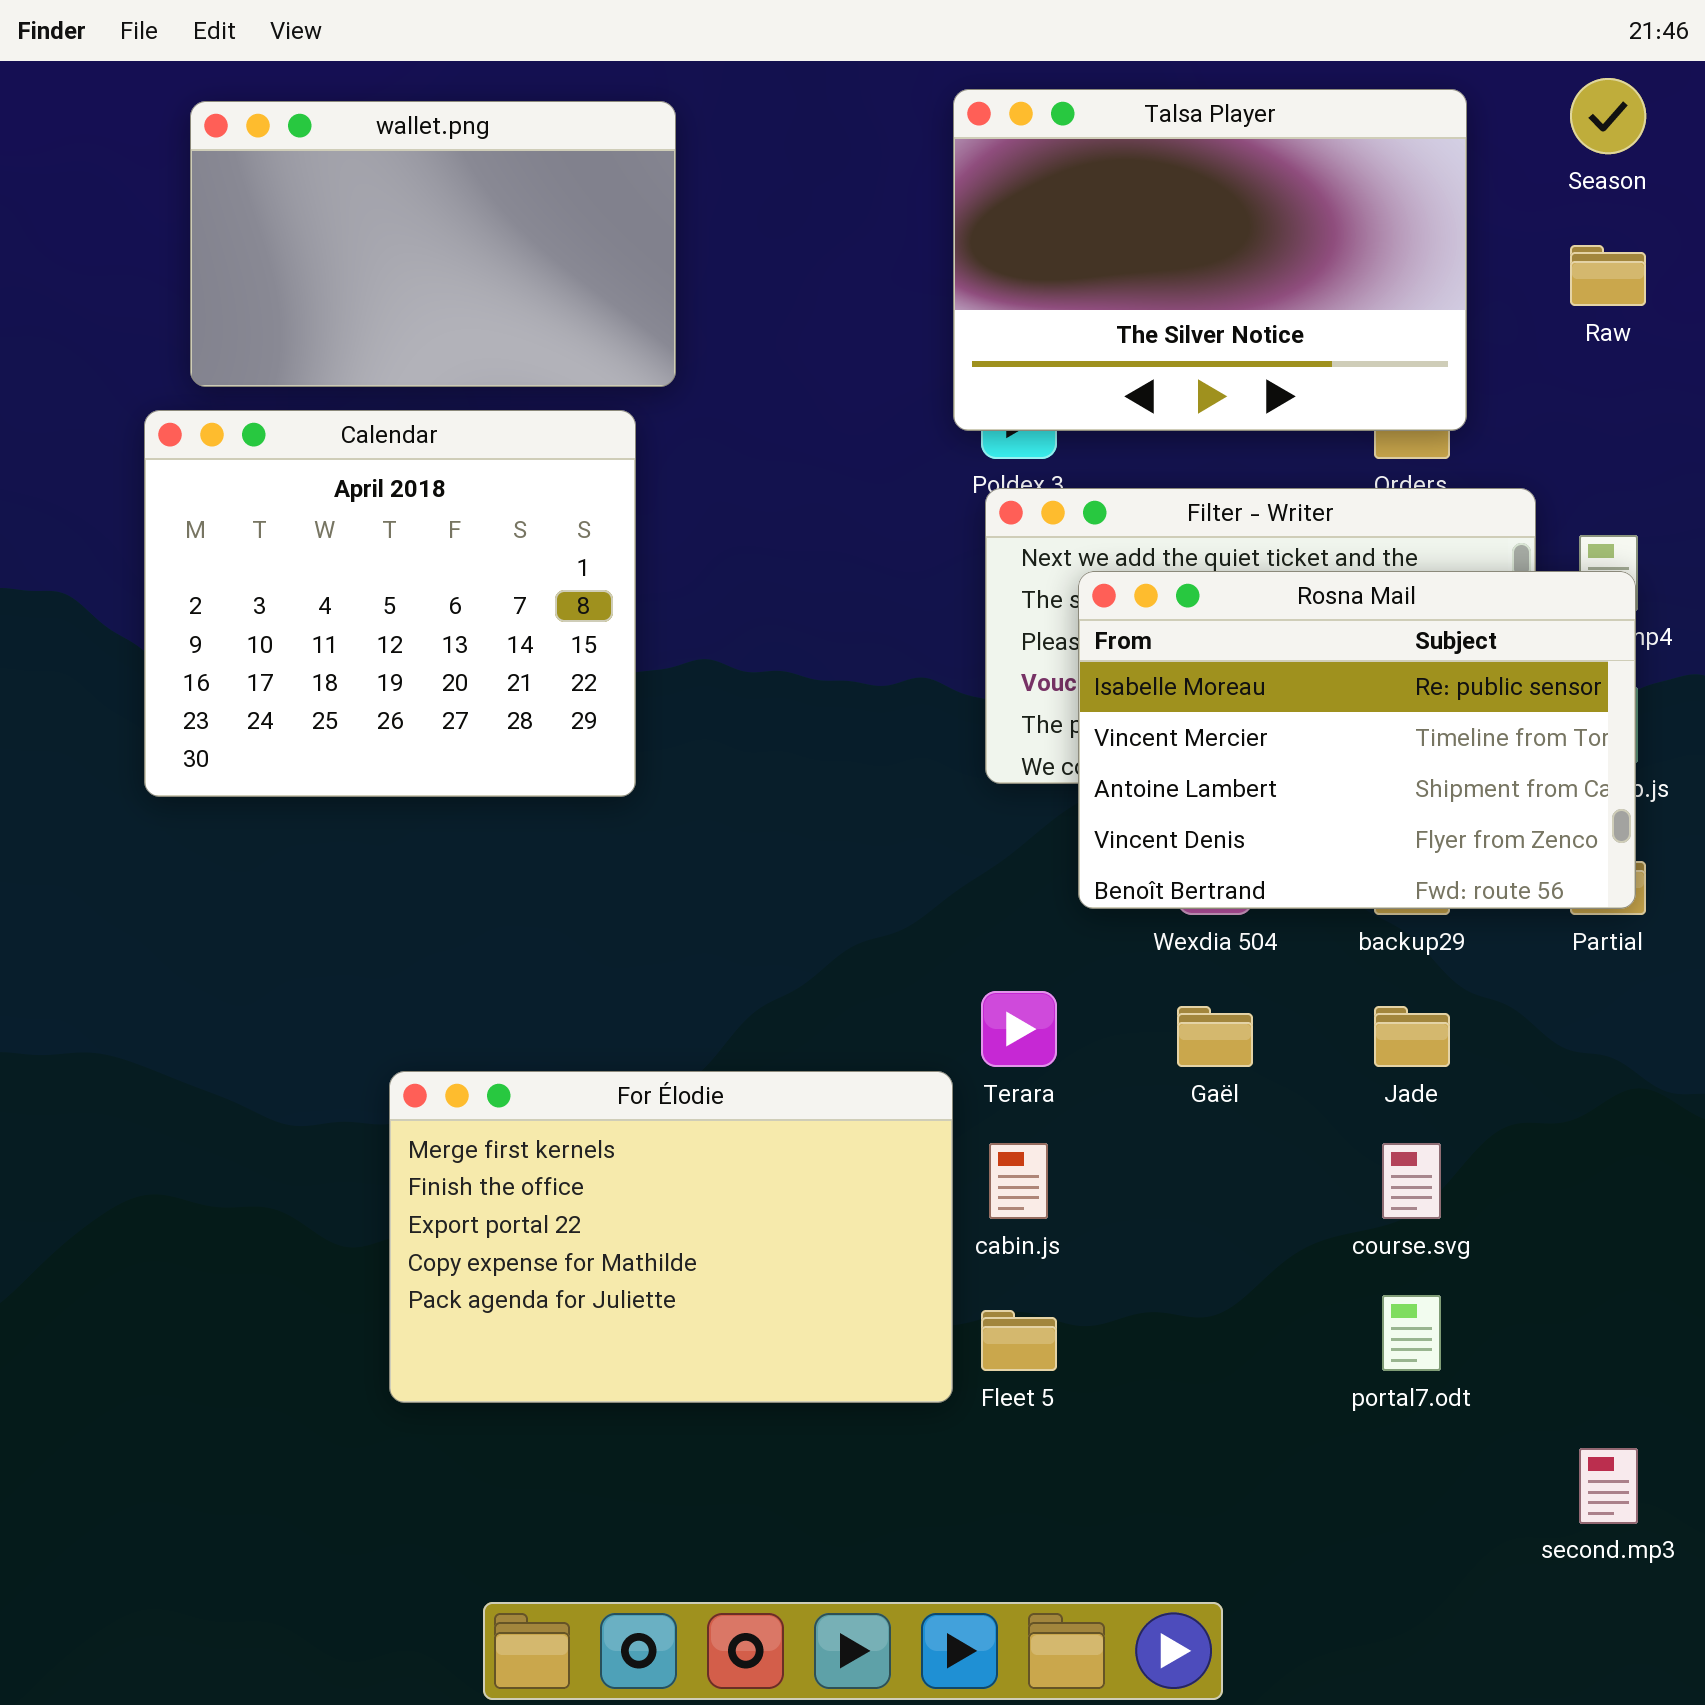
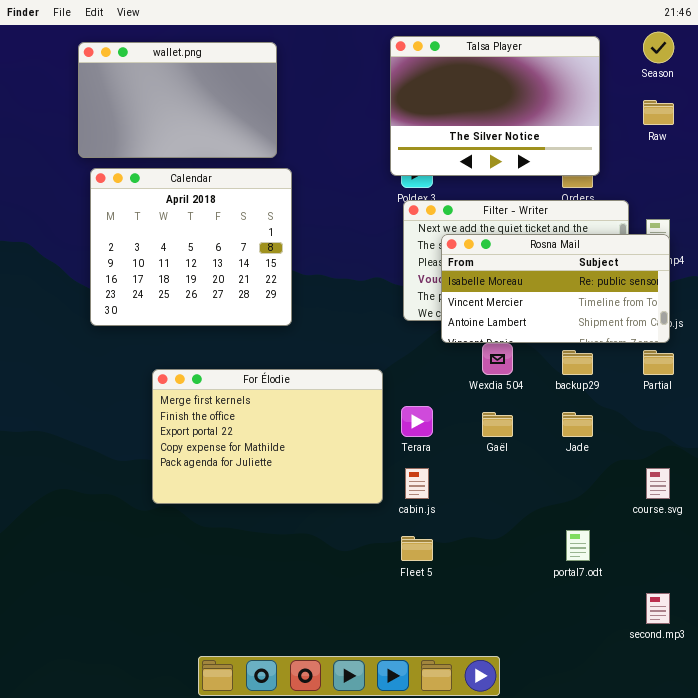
Calendar: [144,410,636,797] -> [90,168,292,326], moved
Rosna Mail: [1078,571,1636,909] -> [441,234,670,343], resized
For Élodie: [389,1071,953,1403] -> [152,369,383,504], moved
course.svg: [1382,1143,1441,1219] -> [646,468,670,499], moved

